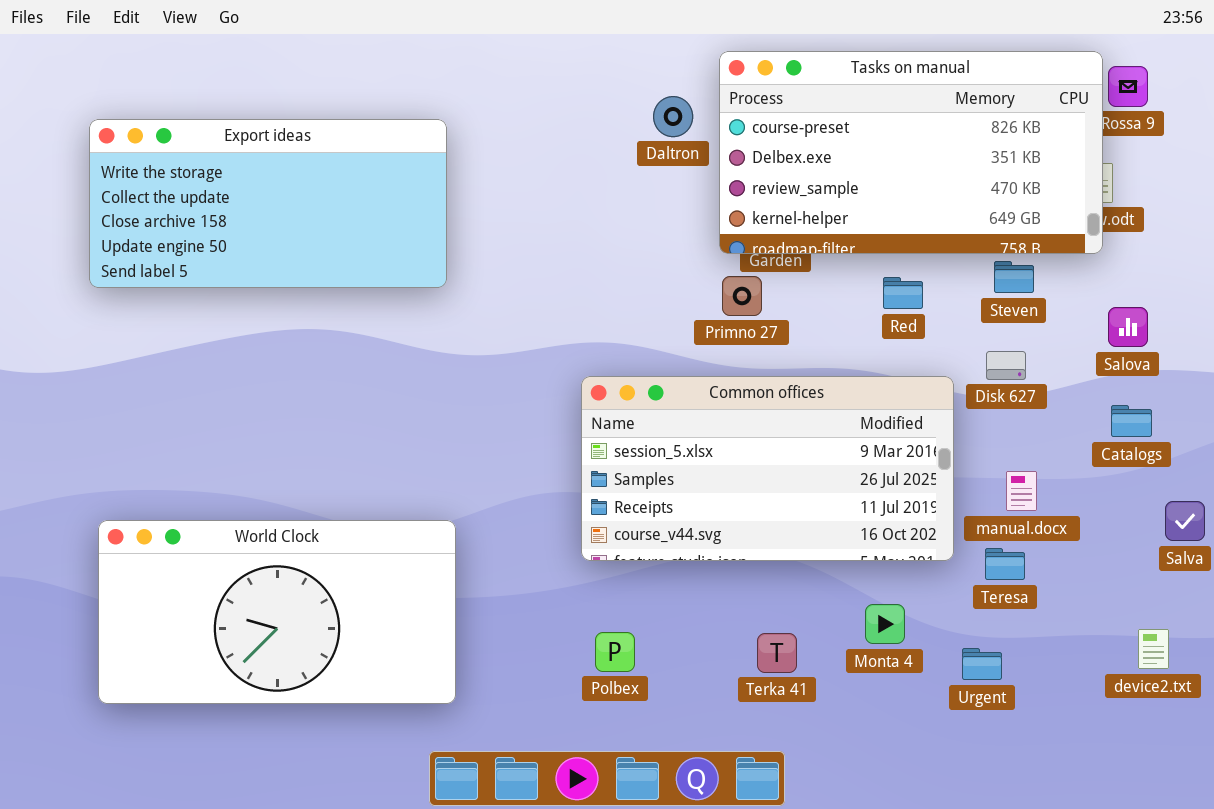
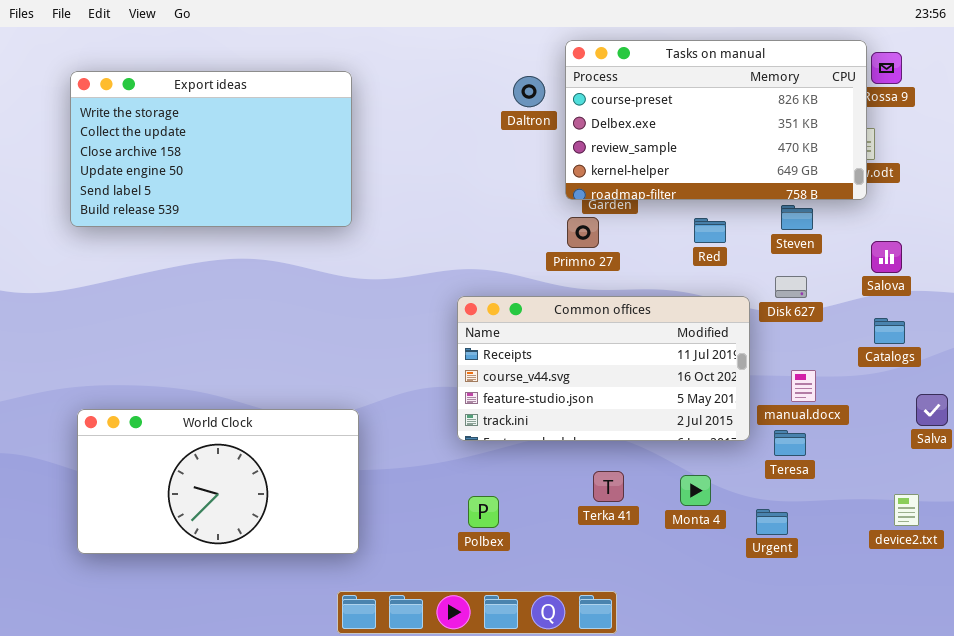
Export ideas: [89,119,447,288] -> [70,71,352,227], resized
Common offices: [581,376,954,561] -> [457,296,750,441], scrolled down 2 rows
Terka 41: [757,633,797,673] -> [593,471,624,502], moved

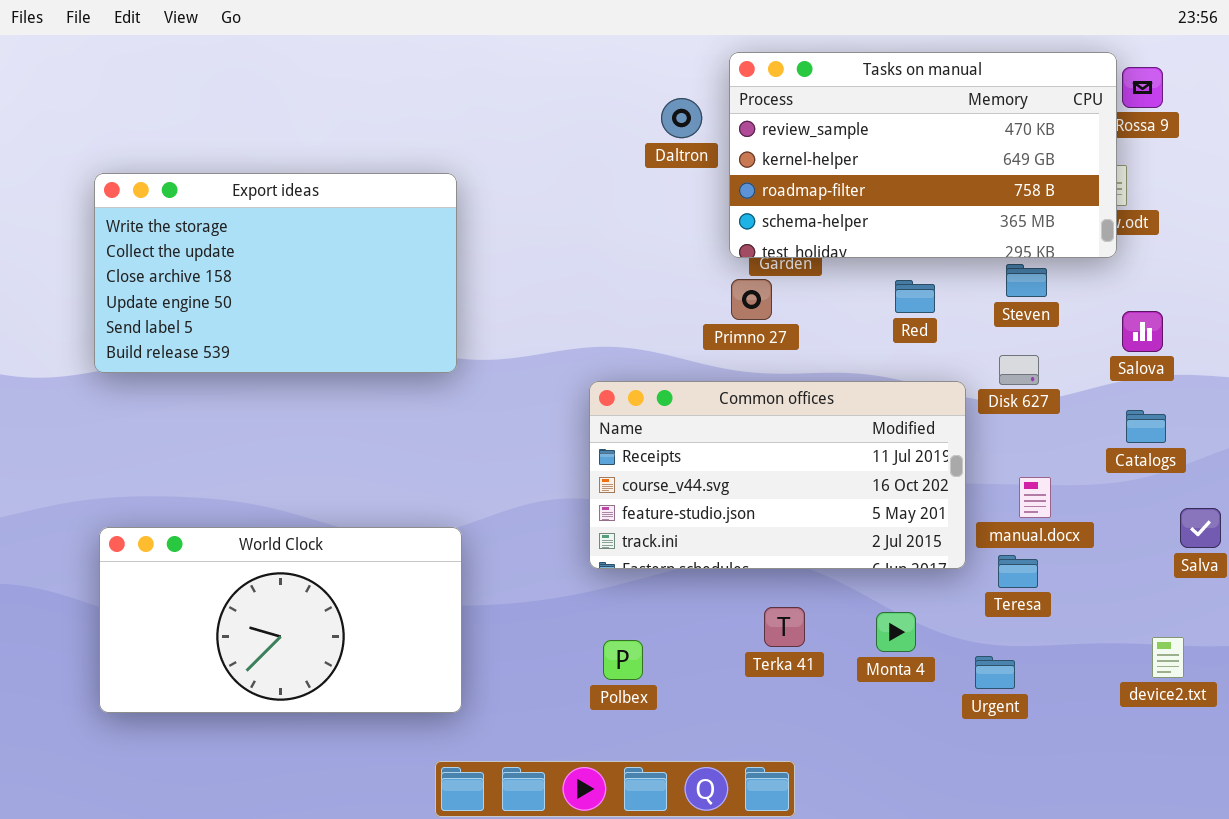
Tasks on manual: [565,40,867,200] -> [729,52,1117,258], scrolled down 2 rows
Export ideas: [70,71,352,227] -> [94,173,457,373], moved

